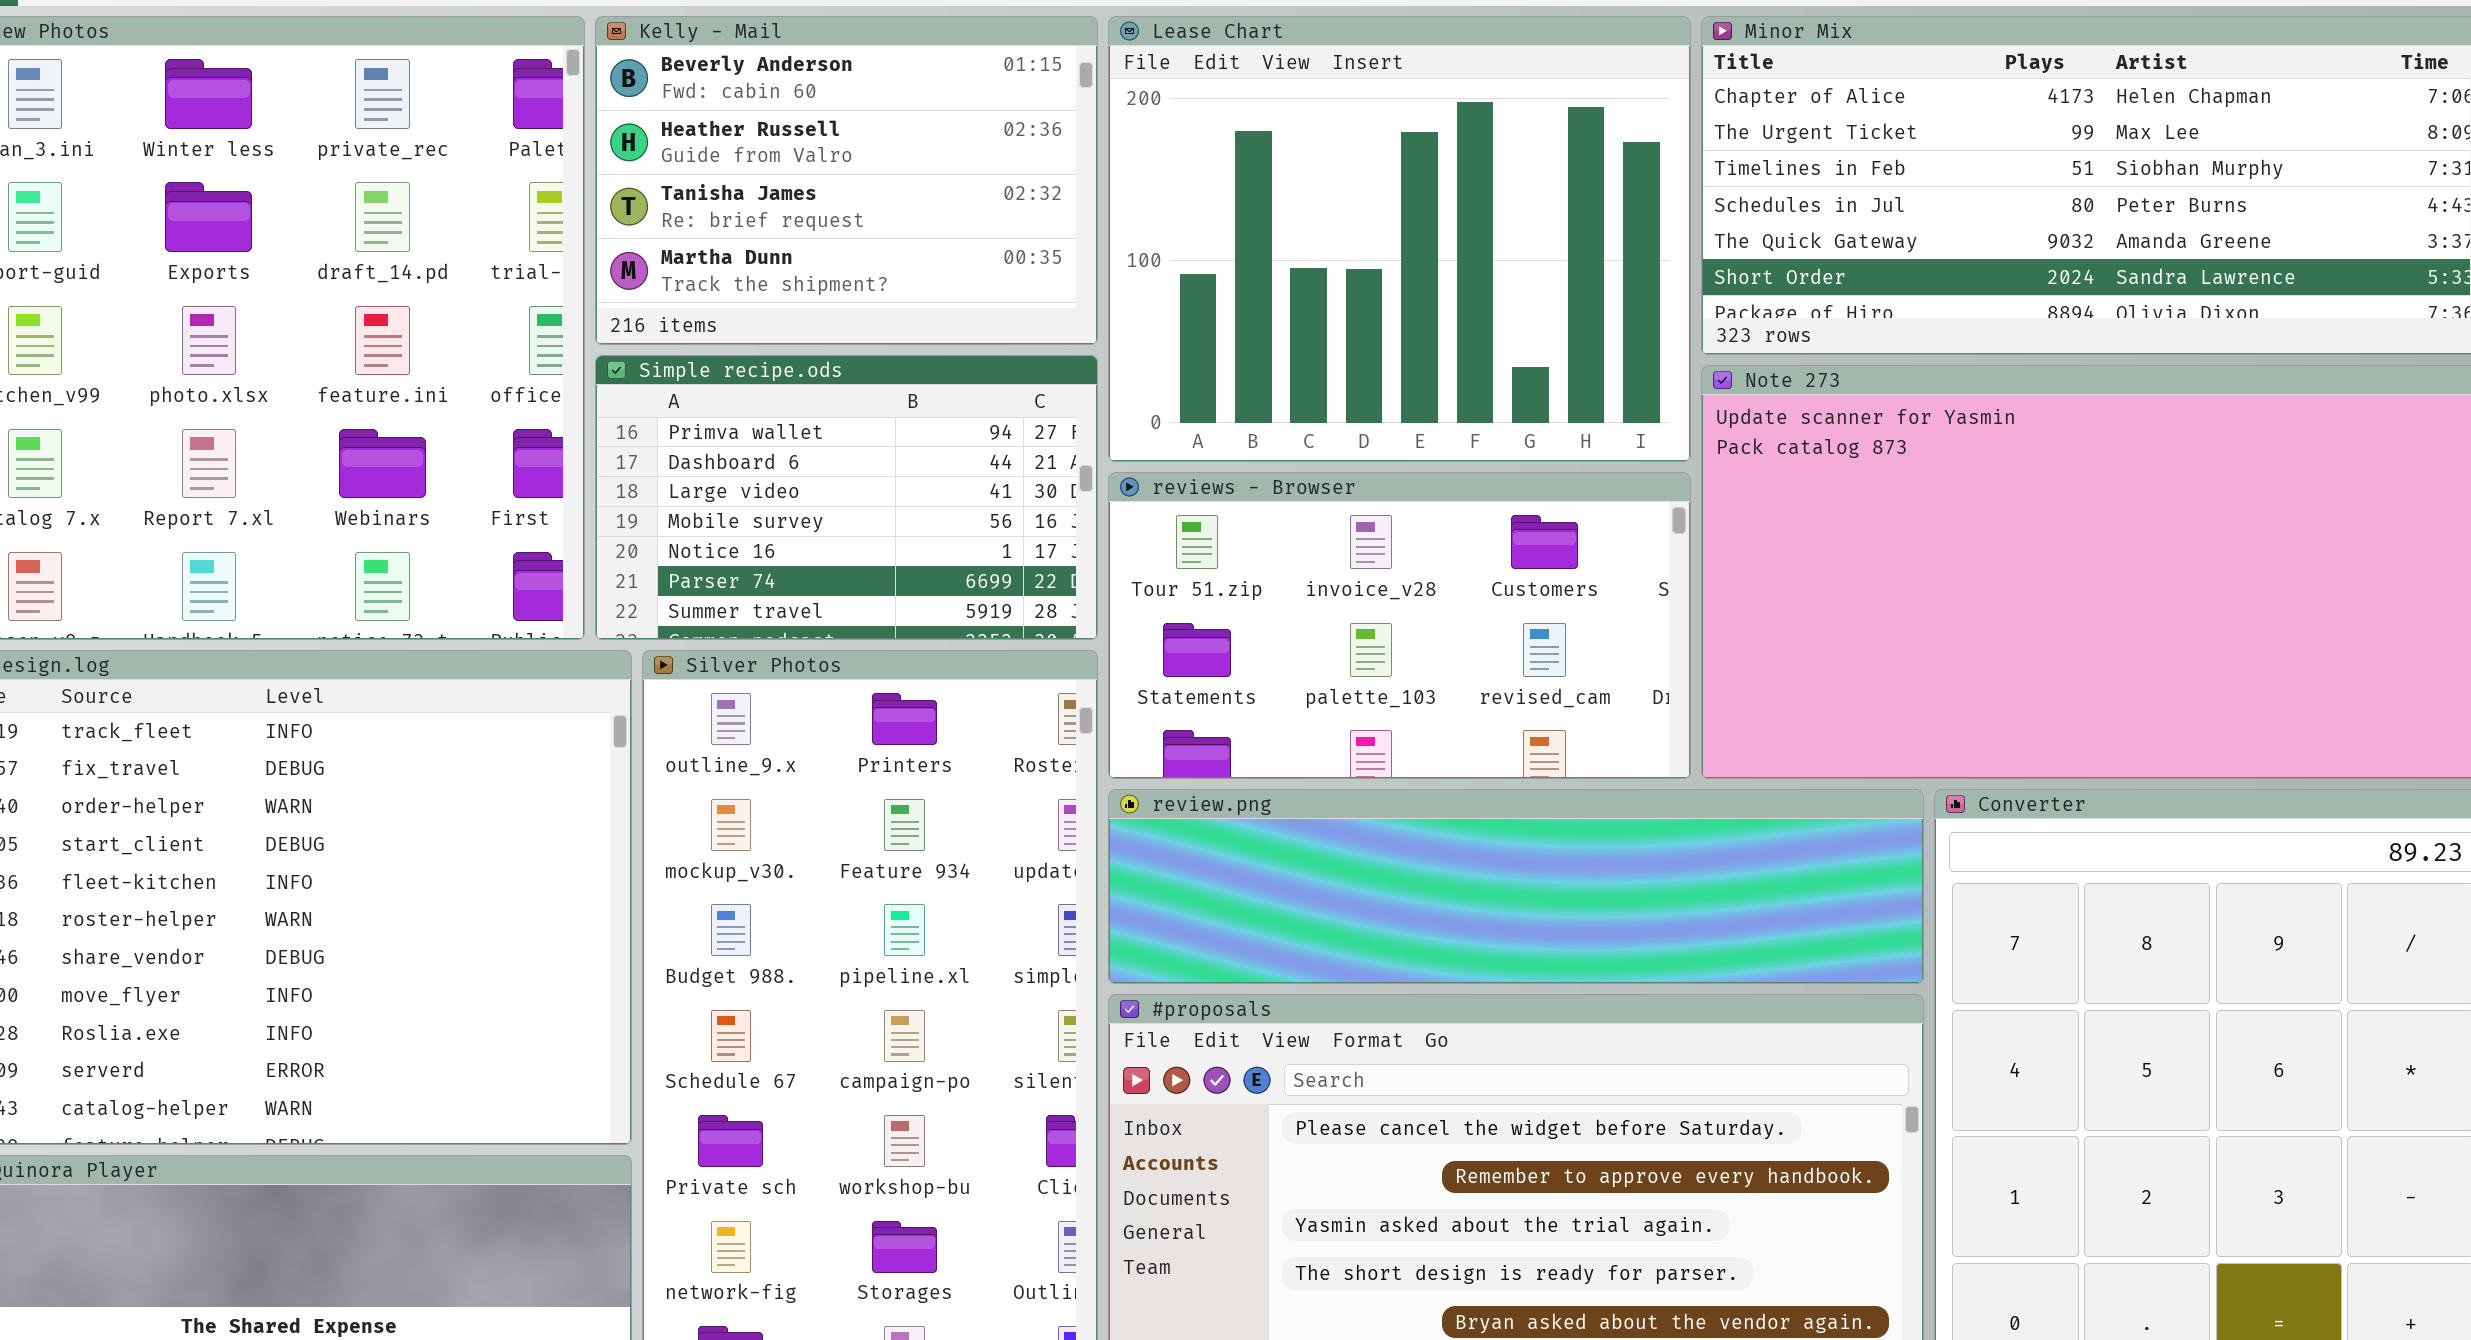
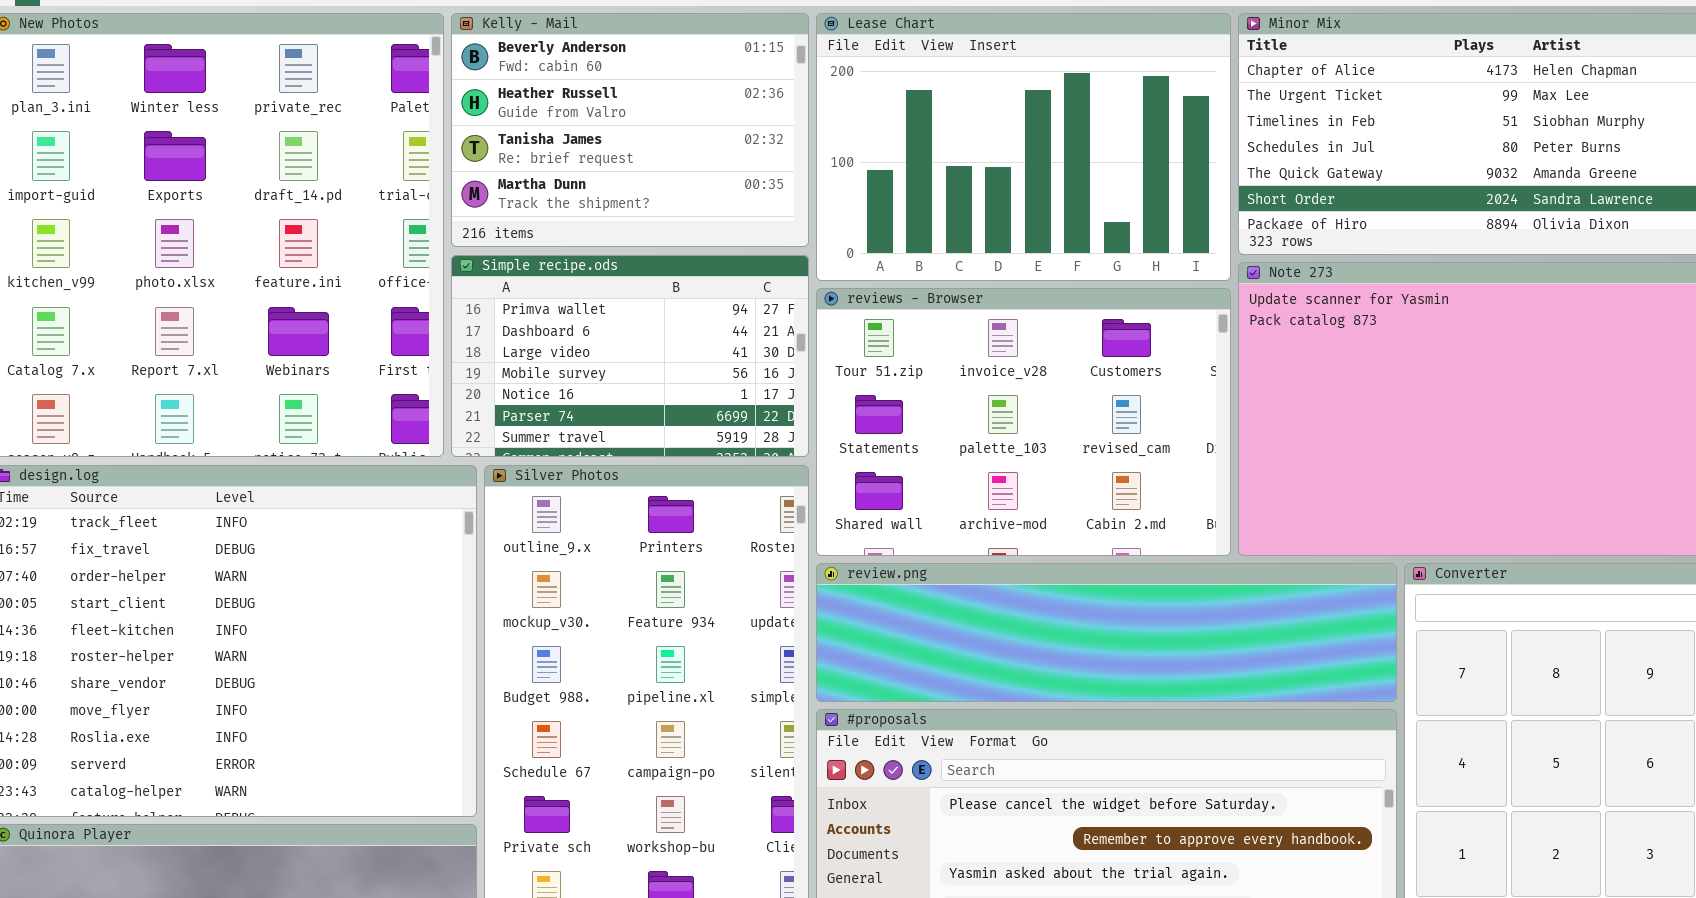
Lease Chart: [1108,16,1691,462] -> [816,13,1231,281], resized
reviews - Browser: [1108,472,1691,779] -> [816,288,1231,556], resized

